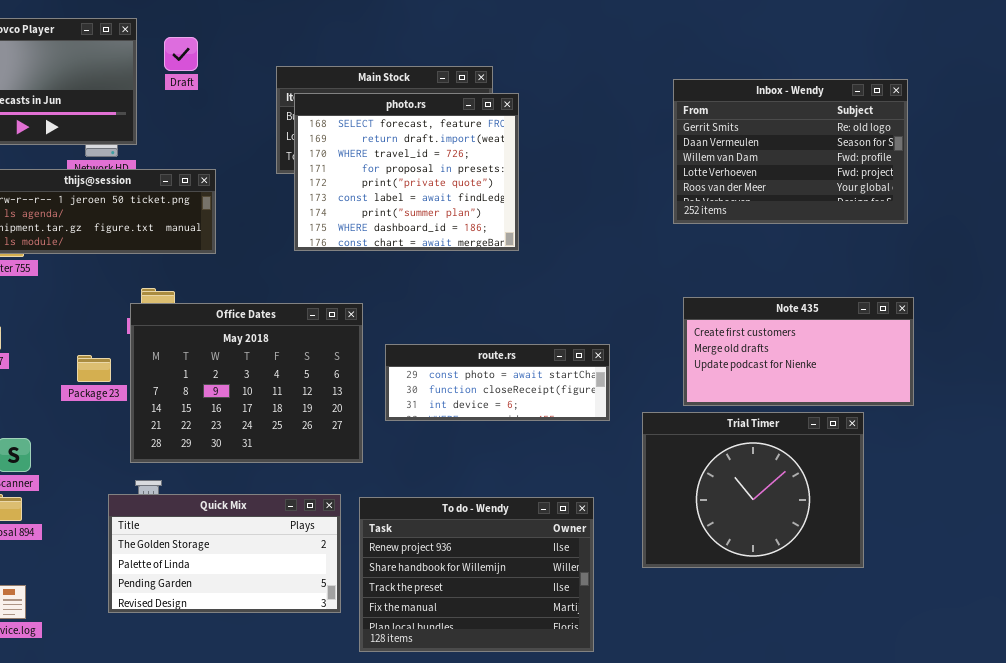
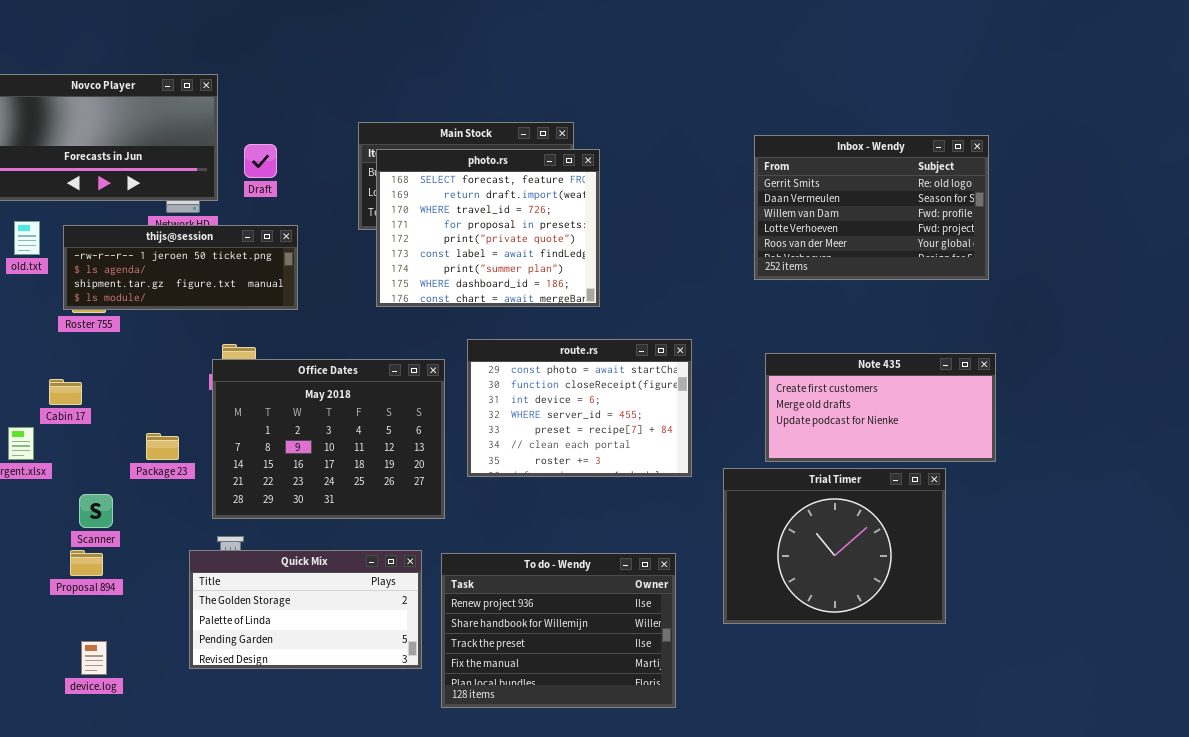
Draft: [164,37,198,71] -> [244,144,277,178], moved
route.rs: [385,344,610,421] -> [467,339,692,477], resized
Package 23: [77,355,111,382] -> [146,433,179,460], moved

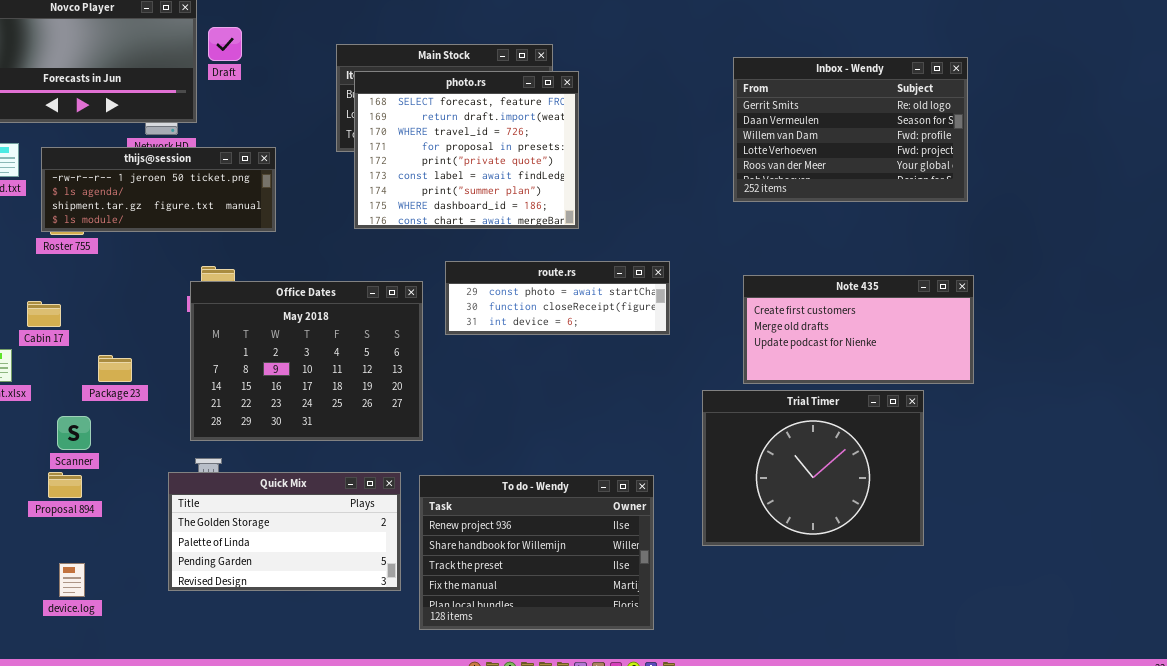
Draft: [244,144,277,178] -> [208,27,242,61], moved
route.rs: [467,339,692,477] -> [445,261,670,335], resized
Package 23: [146,433,179,460] -> [98,355,132,382], moved

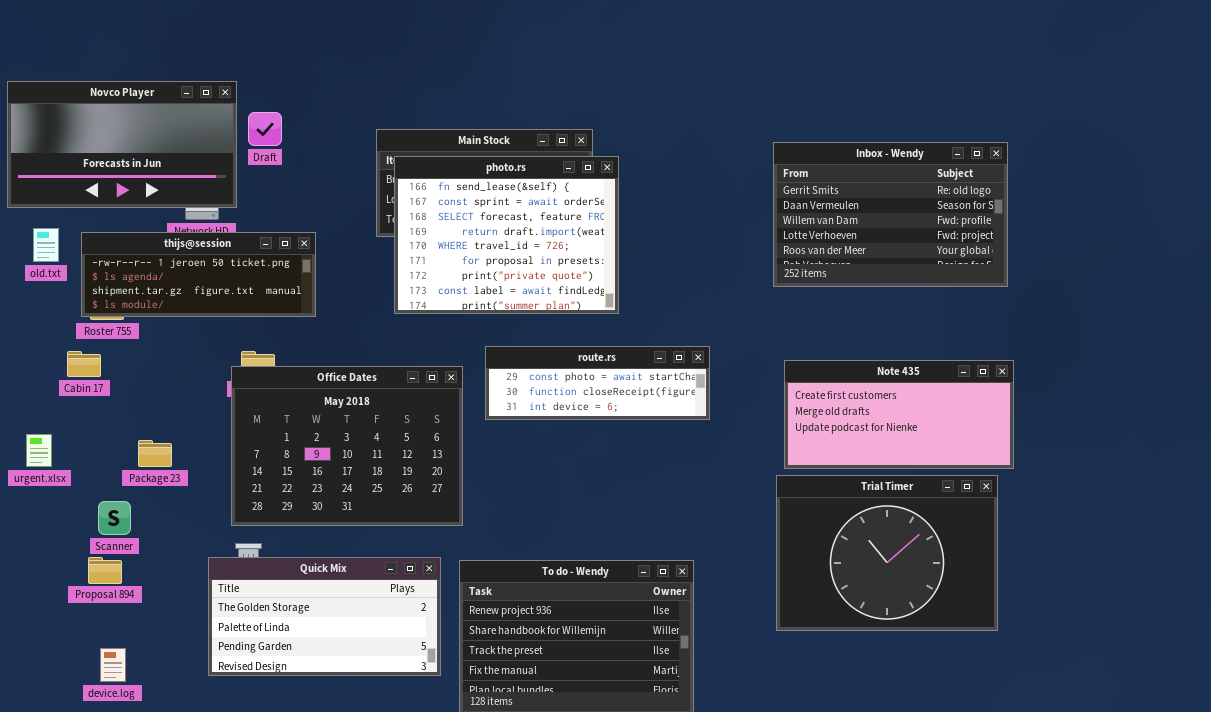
photo.rs: [354,71,579,229] -> [394,156,619,314], scrolled up 2 rows
Cabin 17: [27,301,61,327] -> [67,351,101,377], moved
Trial Timer: [702,390,924,546] -> [776,475,998,631], moved

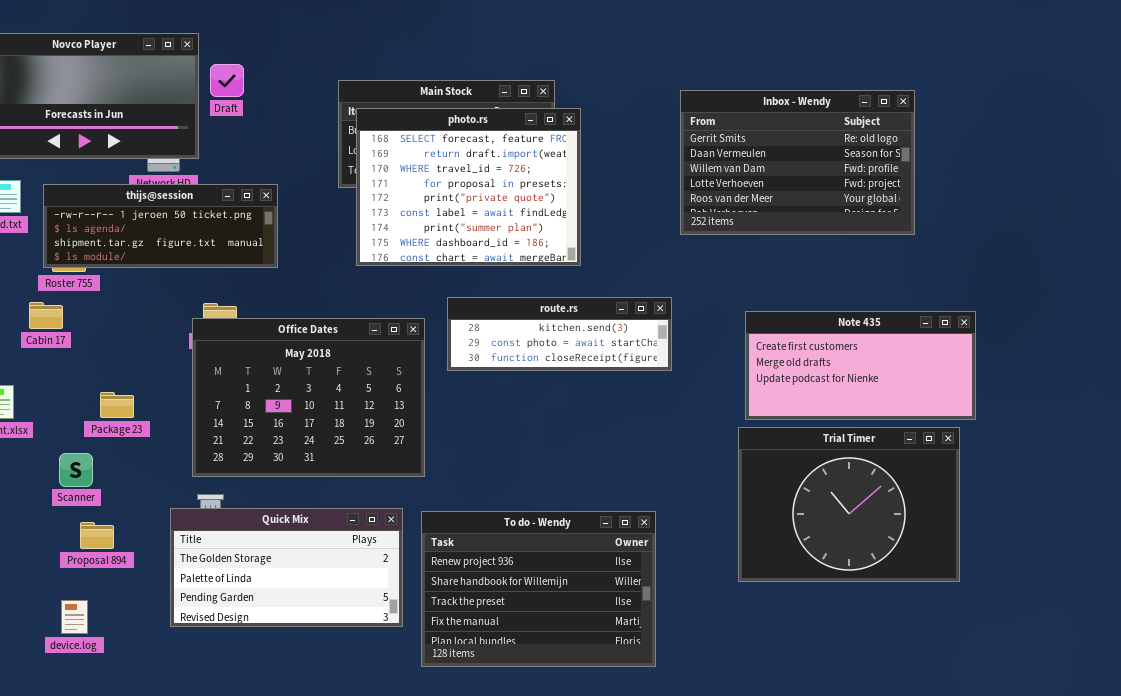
Inbox - Wendy: [773,142,1008,287] -> [680,90,915,235], moved
photo.rs: [394,156,619,314] -> [356,108,581,266], scrolled down 2 rows
route.rs: [485,346,710,420] -> [447,297,672,371], scrolled up 1 row
Proposal 894: [88,557,122,584] -> [80,522,114,549], moved

